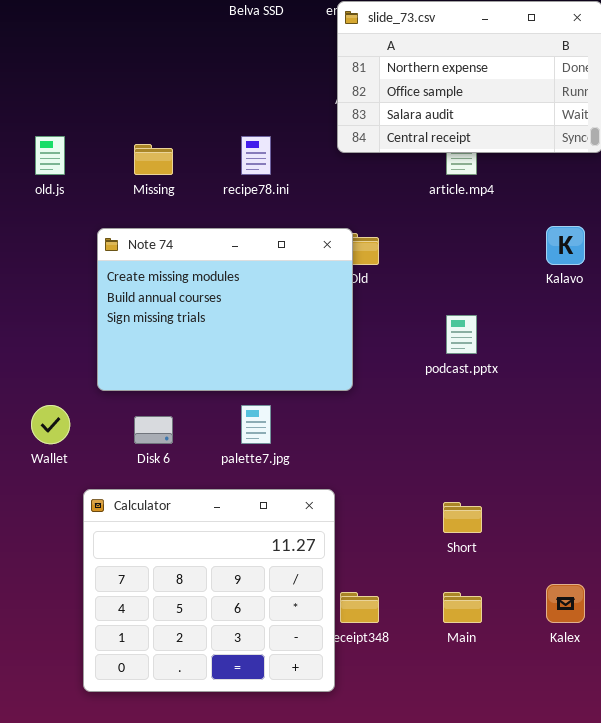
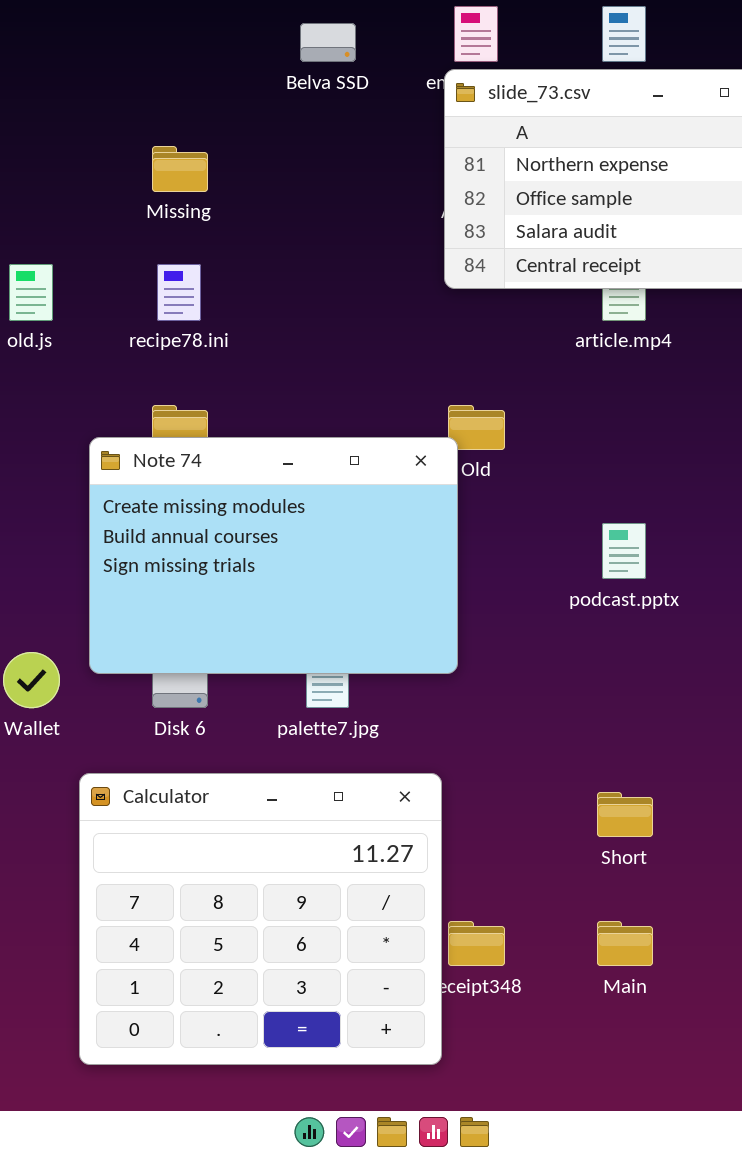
recipe78.ini: [241,136,271,175] -> [157,264,201,321], moved
Missing: [134,144,173,175] -> [152,146,208,192], moved
Note 74: [97,228,353,391] -> [89,437,458,674], moved

